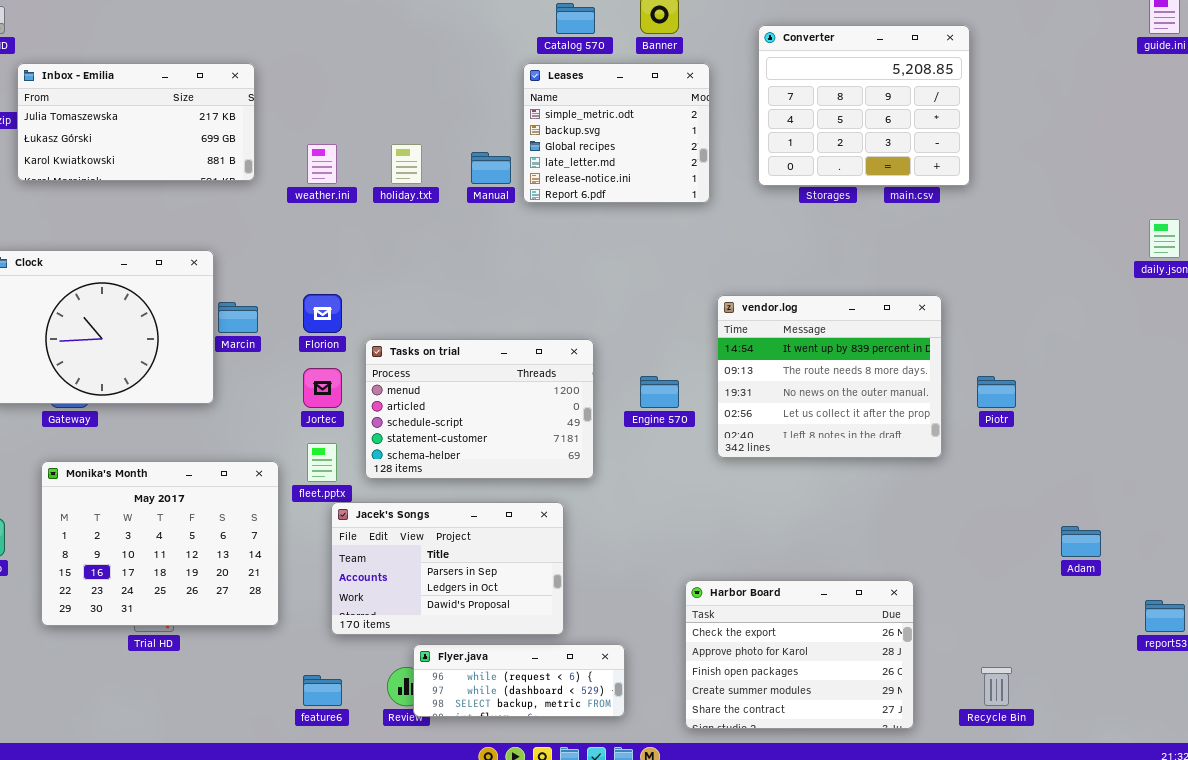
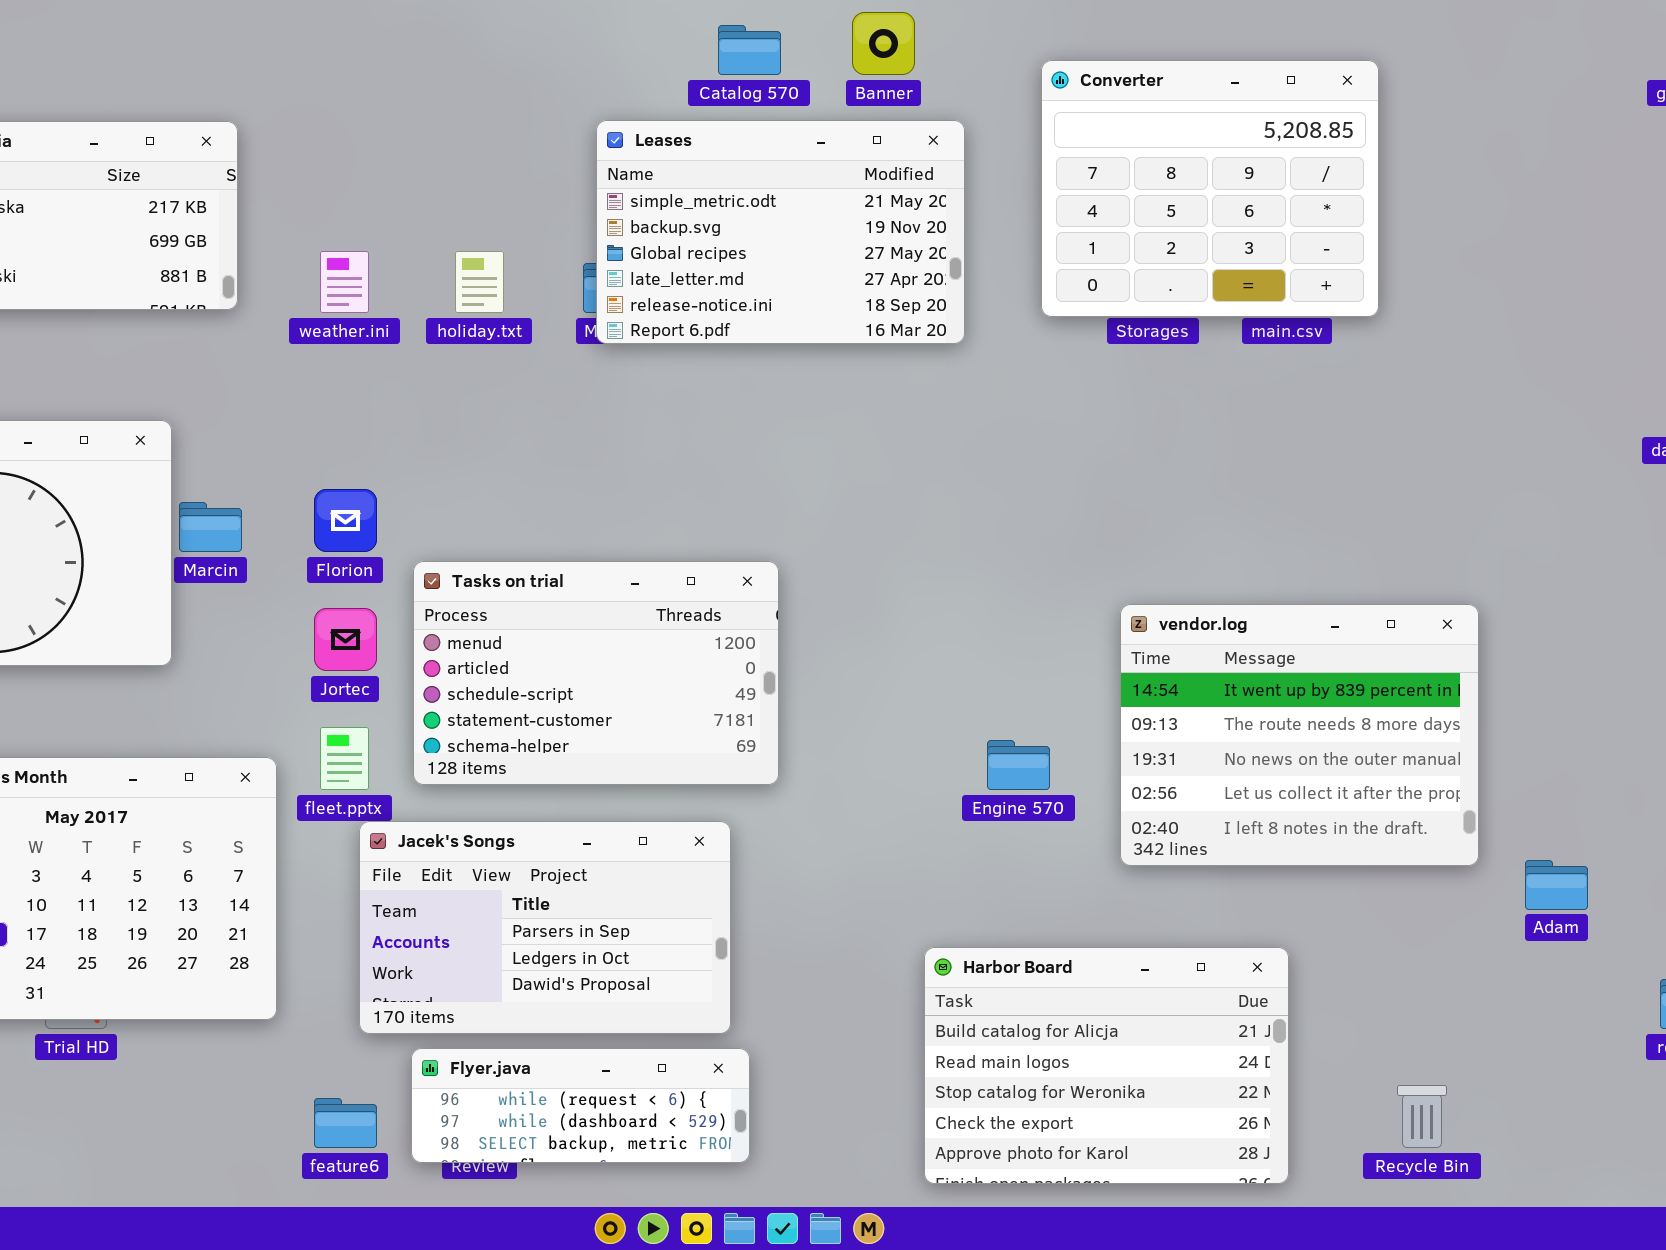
Leases: [523,63,710,203] -> [596,120,965,344], resized
vendor.log: [717,295,942,458] -> [1120,604,1479,866], moved
Engine 570: [640,376,679,408] -> [987,740,1050,790], moved
Harbor Board: [685,580,914,729] -> [924,947,1289,1184], scrolled up 3 rows
Flyer.java: [413,644,625,717] -> [411,1048,750,1163], moved

